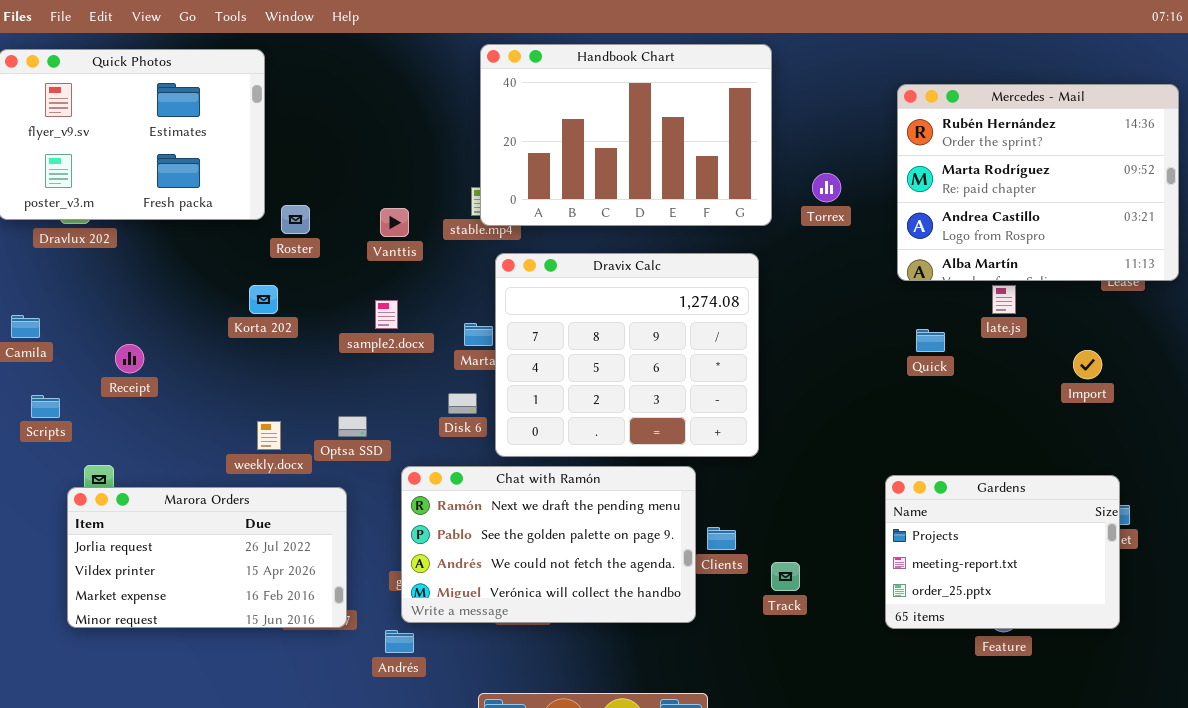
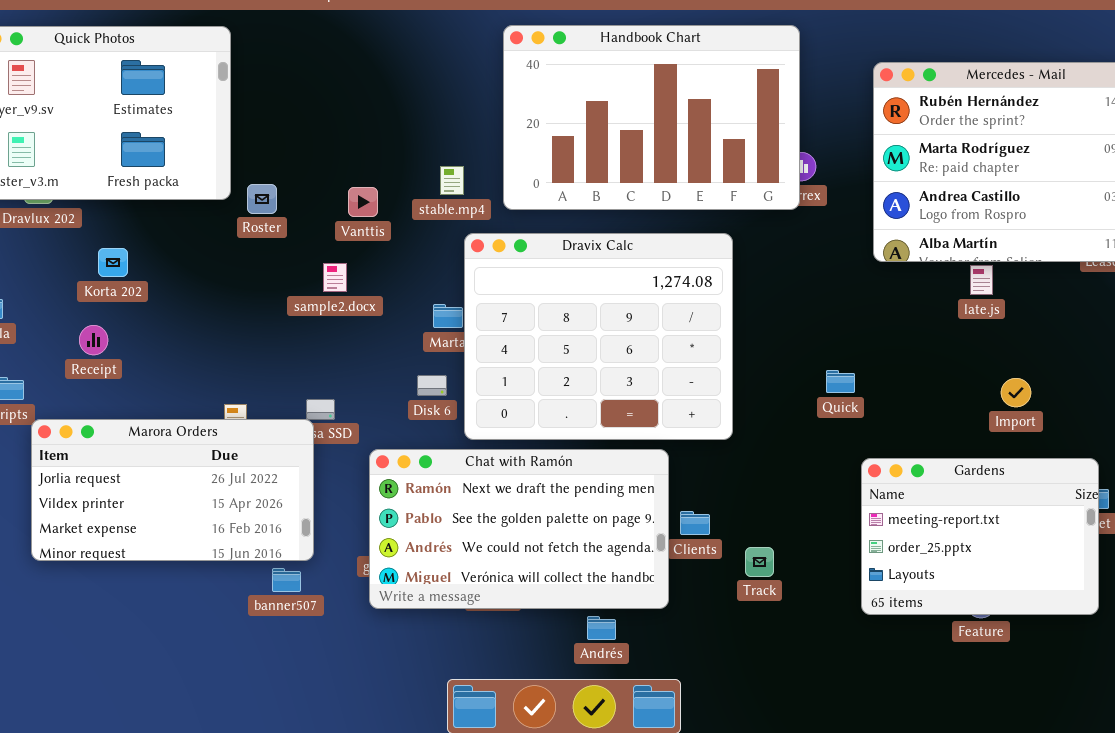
Handbook Chart: [480,44,772,226] -> [503,25,800,210], moved
Korta 202: [249,285,278,314] -> [98,248,128,277], moved
sample2.docx: [375,300,398,329] -> [323,263,347,292], moved
Quick: [916,329,945,352] -> [826,370,855,393], moved
Import: [1073,350,1102,379] -> [1001,378,1031,407], moved
Gardens: [885,475,1120,629] -> [861,458,1099,615], scrolled down 1 row
Marora Orders: [67,487,347,628] -> [31,419,314,561], moved
Andrés: [385,630,414,653] -> [587,616,616,640], moved

